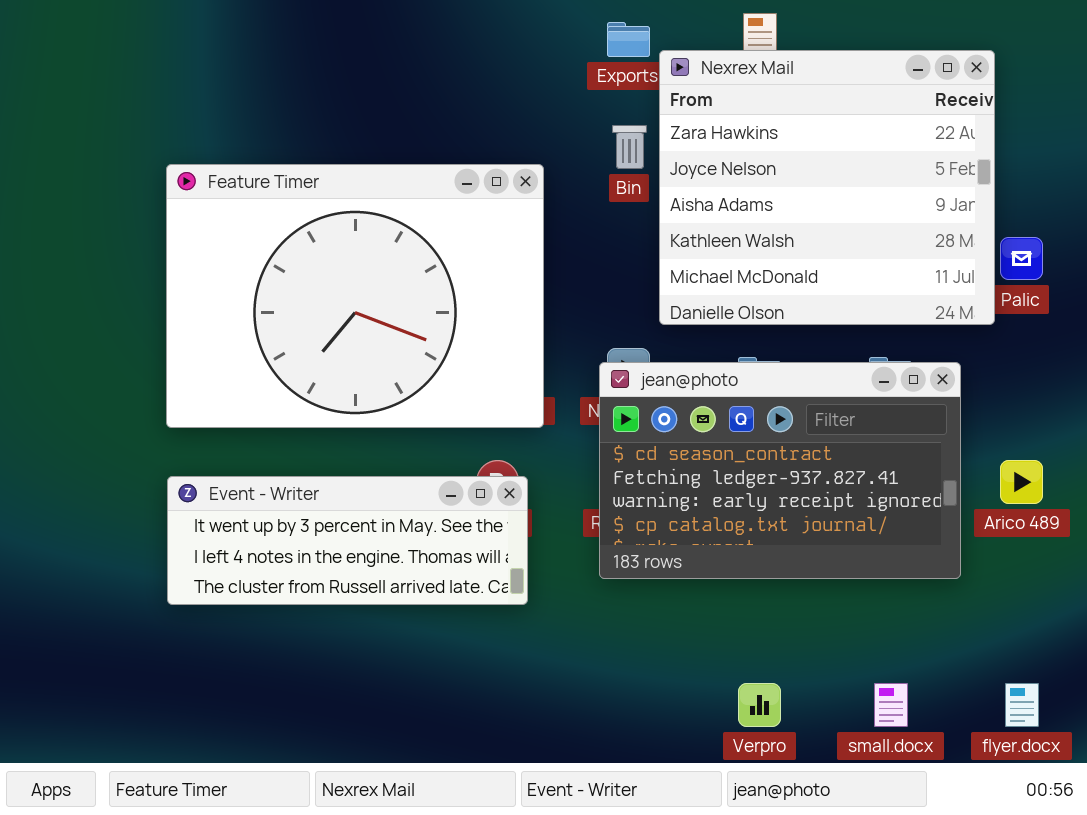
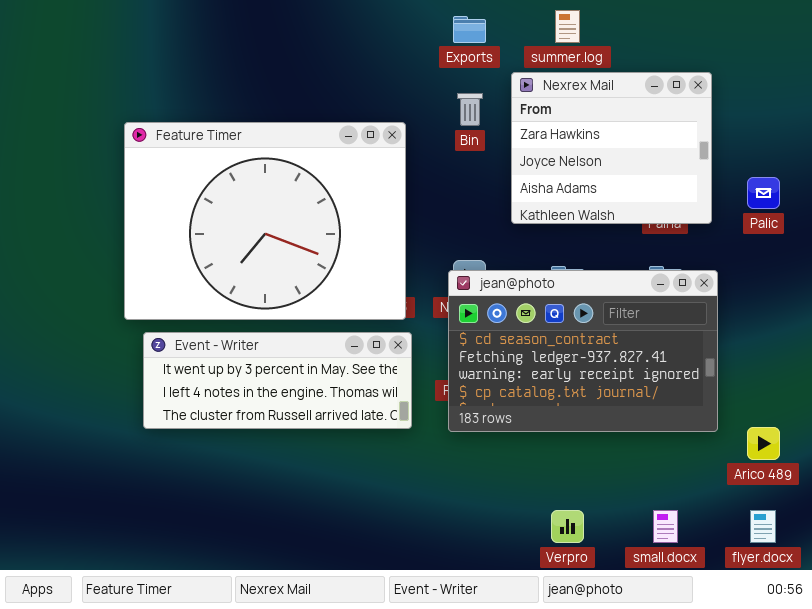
Nexrex Mail: [659,50,995,325] -> [511,72,712,224], moved, resized
Arico 489: [1000,460,1043,504] -> [747,427,780,460], moved
Event - Writer: [167,476,528,605] -> [143,332,412,429], moved

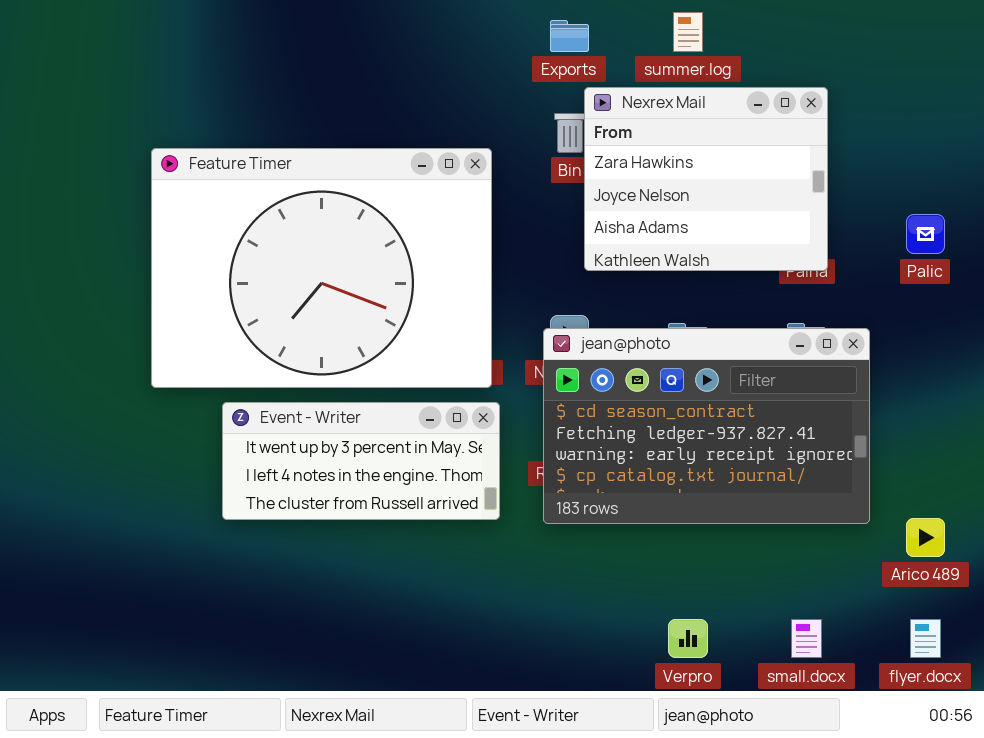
Nexrex Mail: [511,72,712,224] -> [584,87,828,271], moved
Event - Writer: [143,332,412,429] -> [222,402,500,520], resized

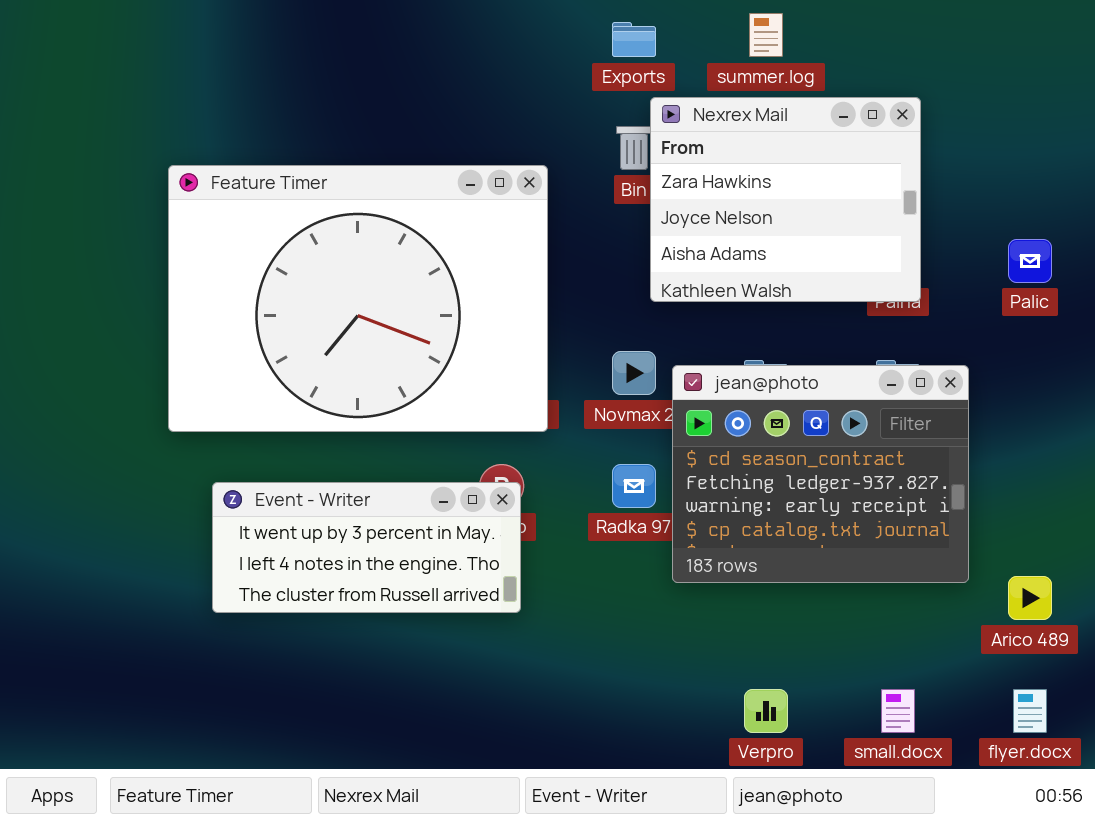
jean@photo: [543,328,870,524] -> [672,365,969,583], resized
Event - Writer: [222,402,500,520] -> [212,482,521,613], moved

